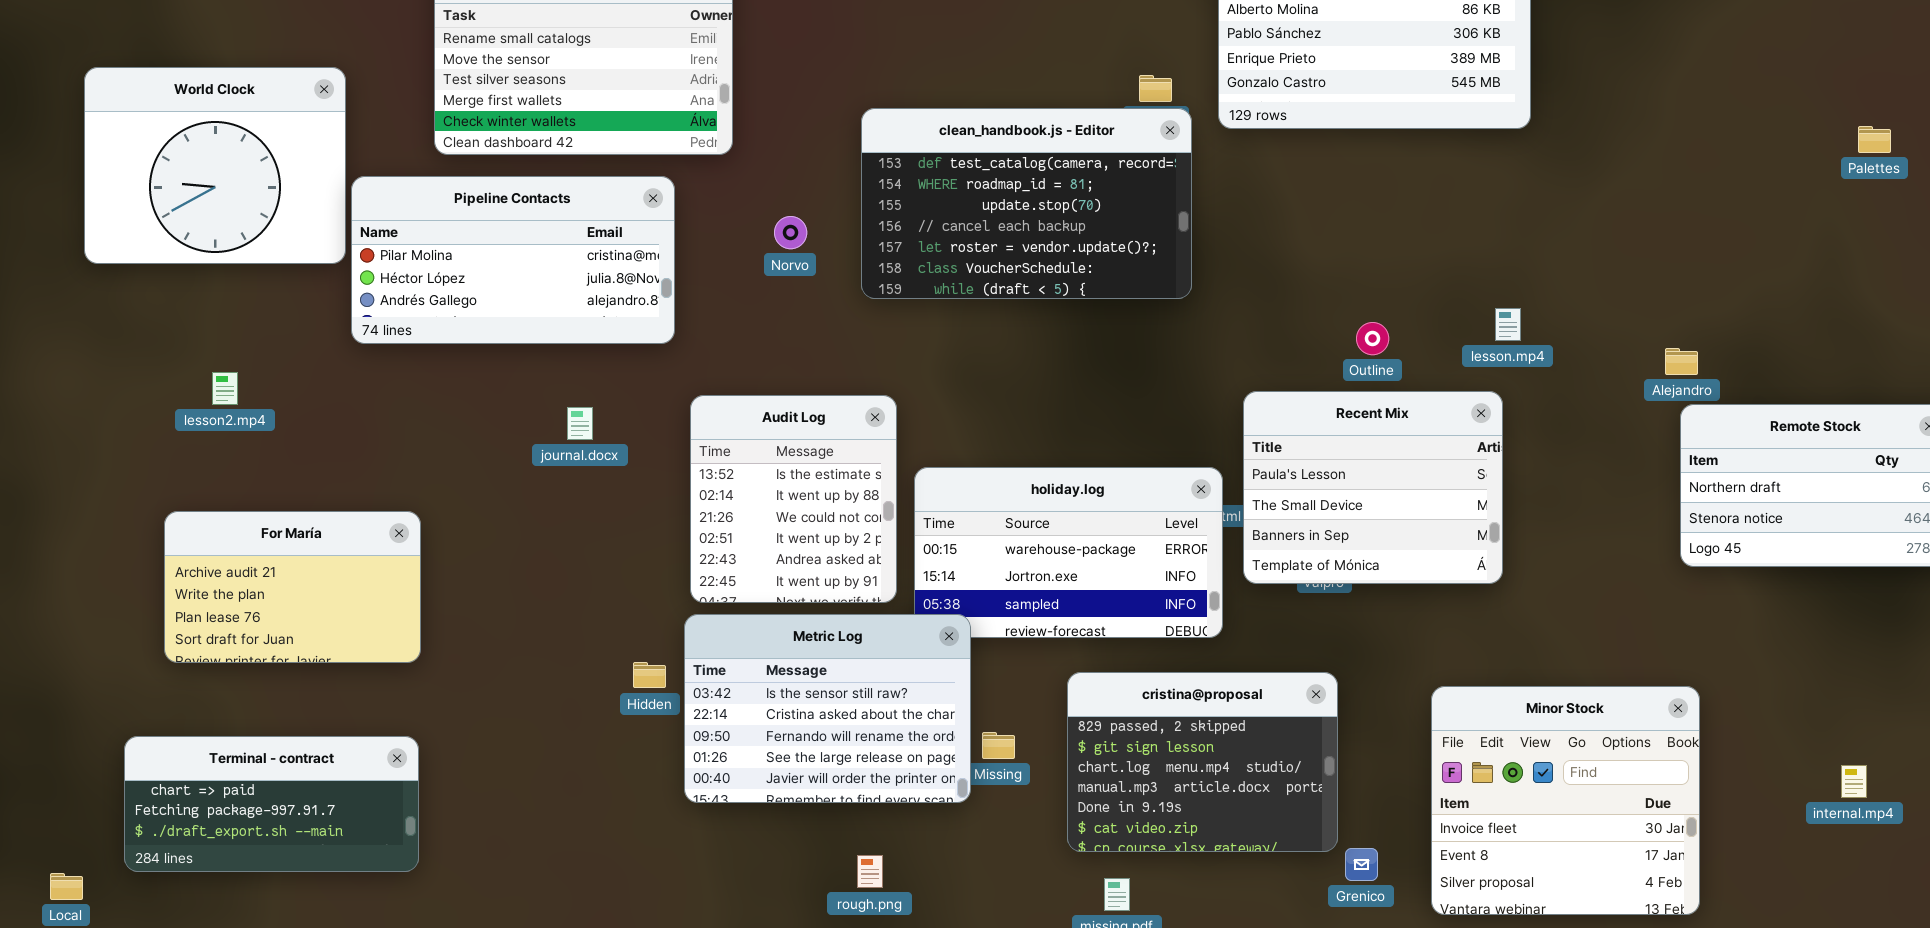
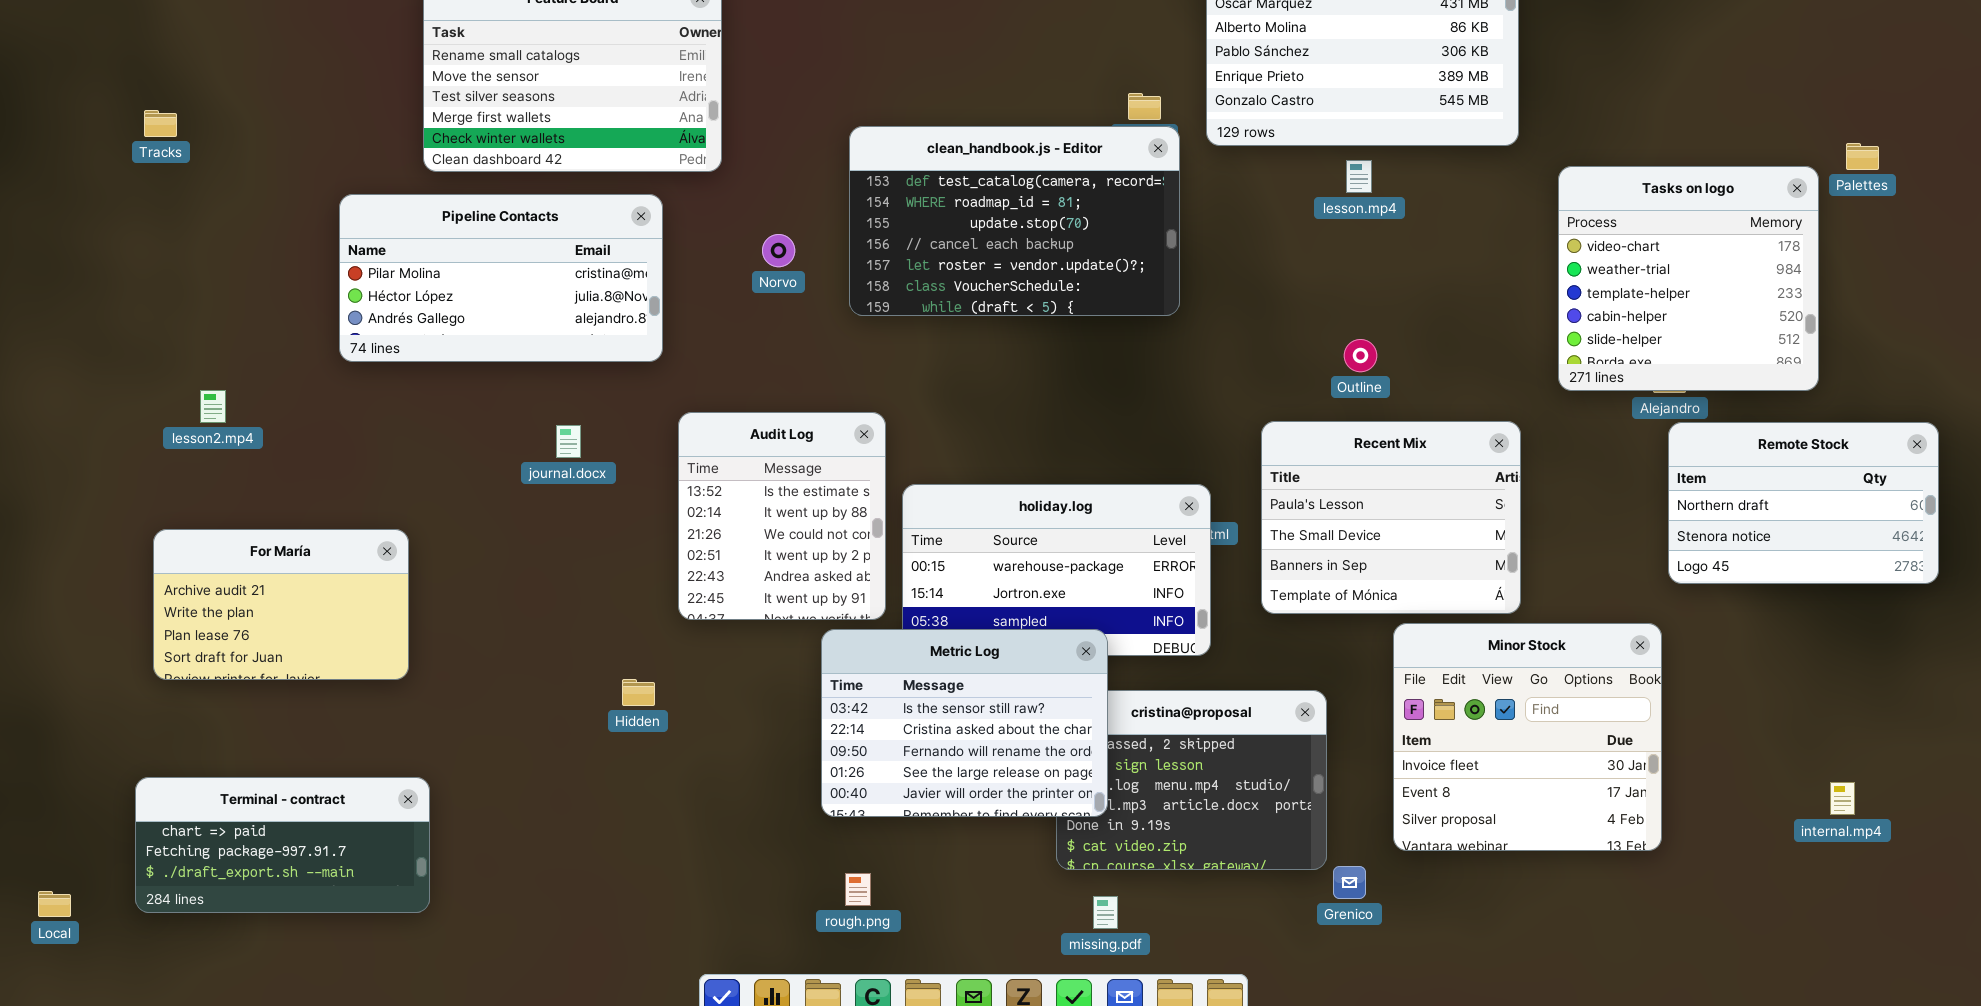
World Clock: [84,67,346,264] -> none, closed
Tasks on logo: none -> [1558,166,1819,391], opened
lesson.mp4: [1495,308,1521,341] -> [1346,160,1372,193], moved
Recent Mix: [1243,391,1503,584] -> [1261,421,1521,614], moved
Metric Log: [684,614,971,803] -> [821,629,1108,817], moved
Minor Stock: [1431,686,1700,915] -> [1393,623,1662,851], moved
Terminal - contract: [124,736,419,872] -> [135,777,430,913], moved

